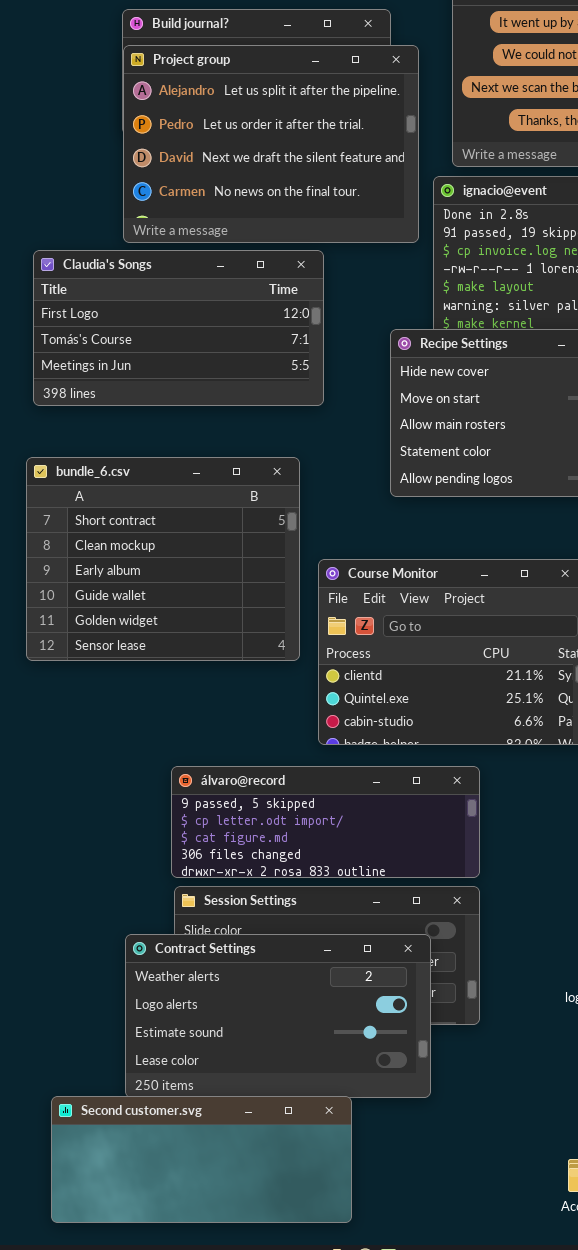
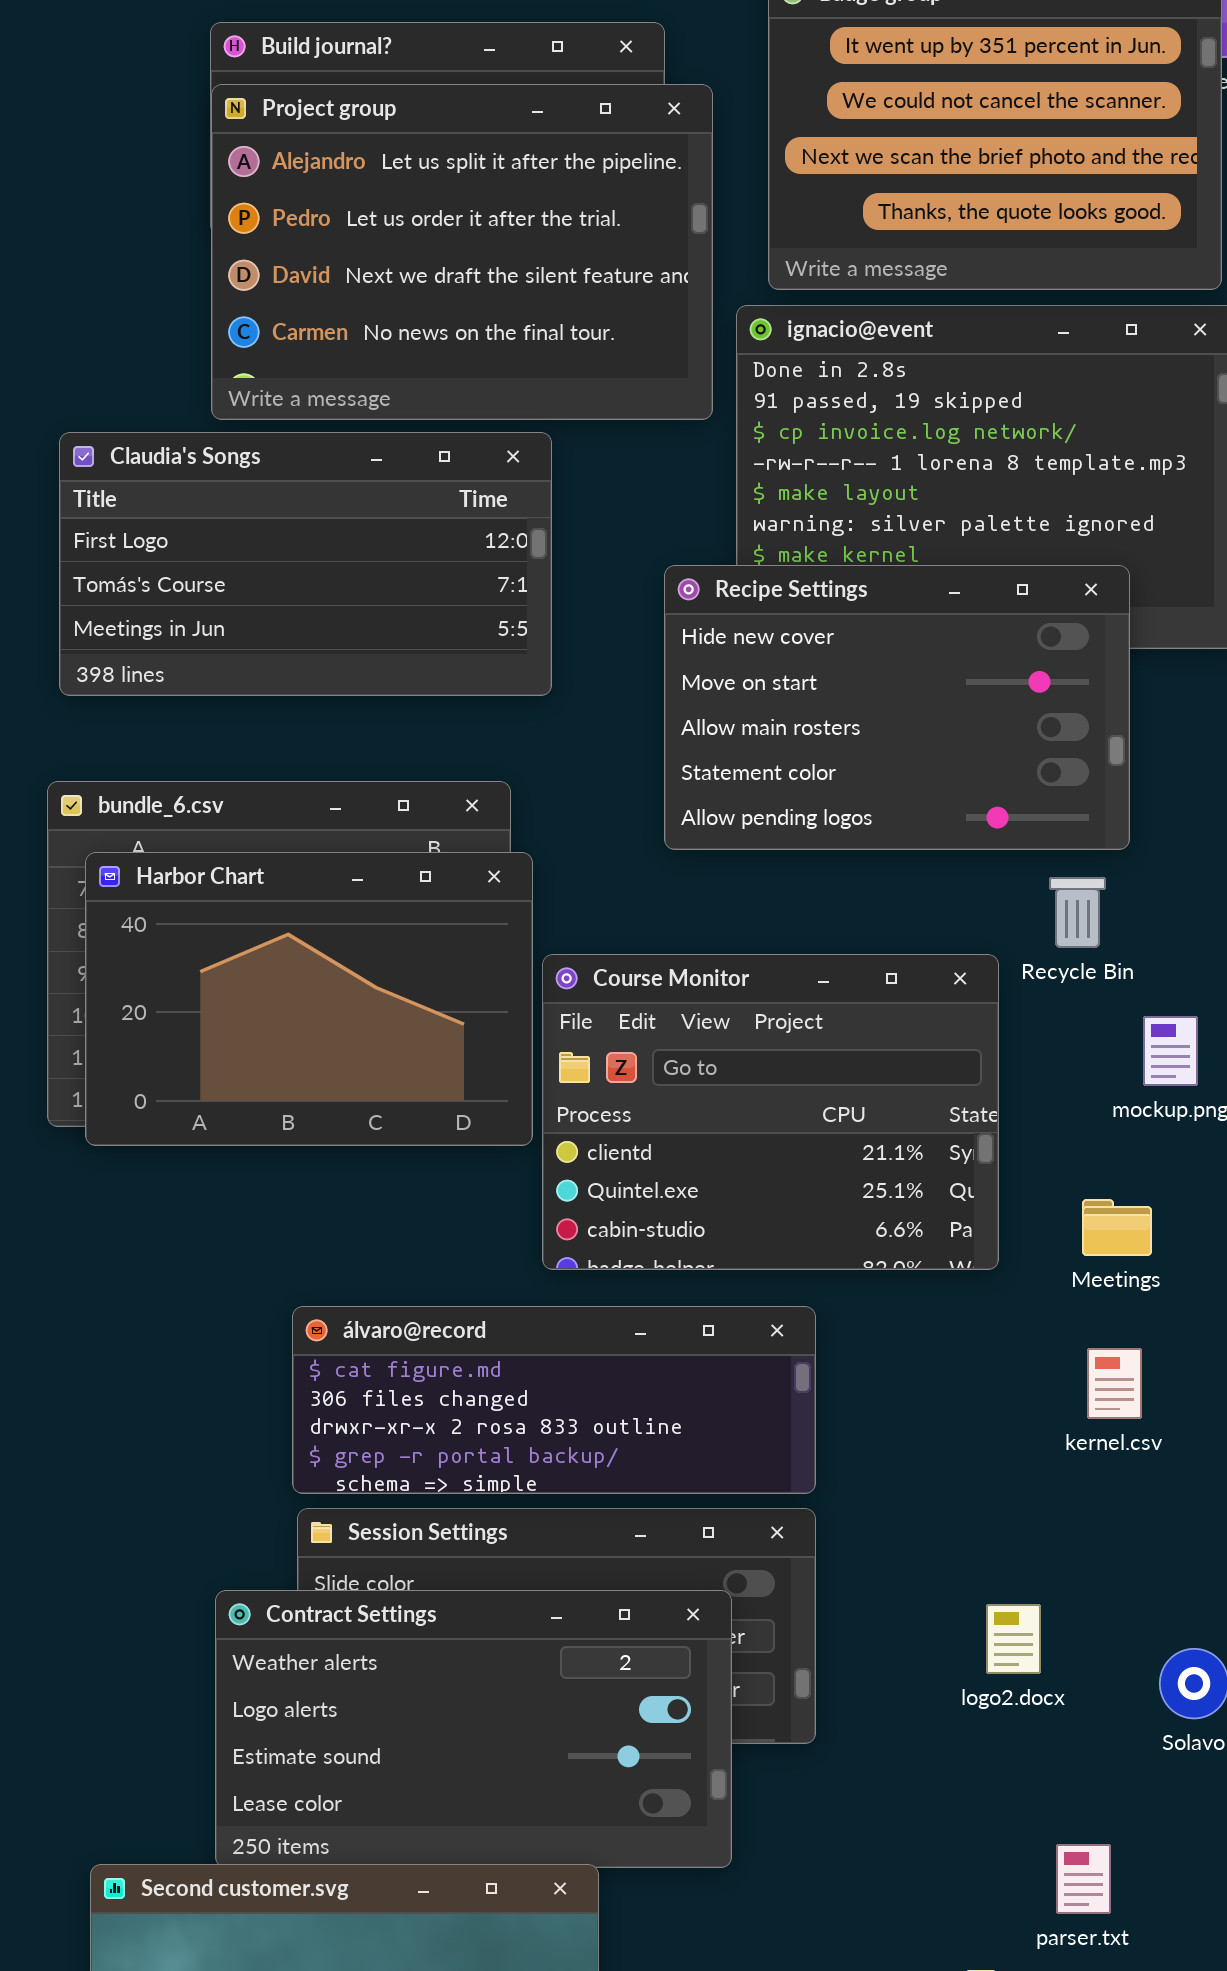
Harbor Chart: none -> [85,852,533,1146], opened
álvaro@record: [171,766,480,878] -> [292,1306,816,1494], scrolled down 2 rows

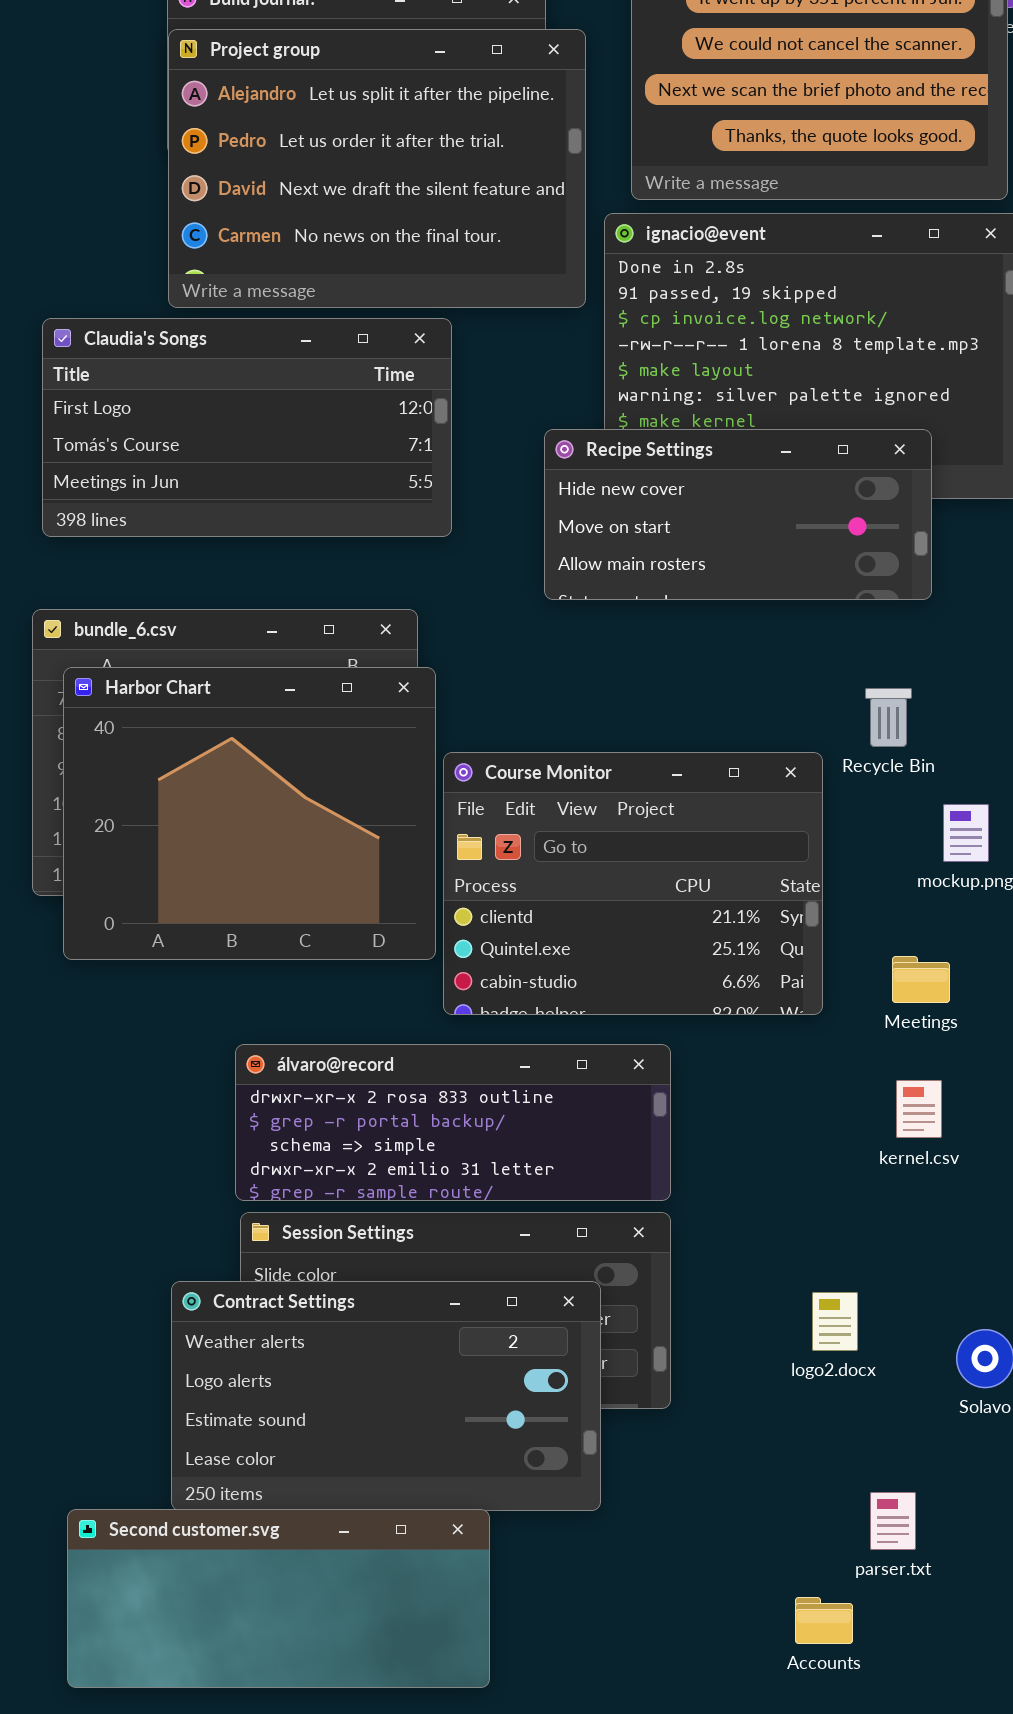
Recipe Settings: [664,565,1130,850] -> [544,429,932,600], resized
Harbor Chart: [85,852,533,1146] -> [63,667,436,960], resized
álvaro@record: [292,1306,816,1494] -> [235,1044,671,1201], scrolled down 2 rows

